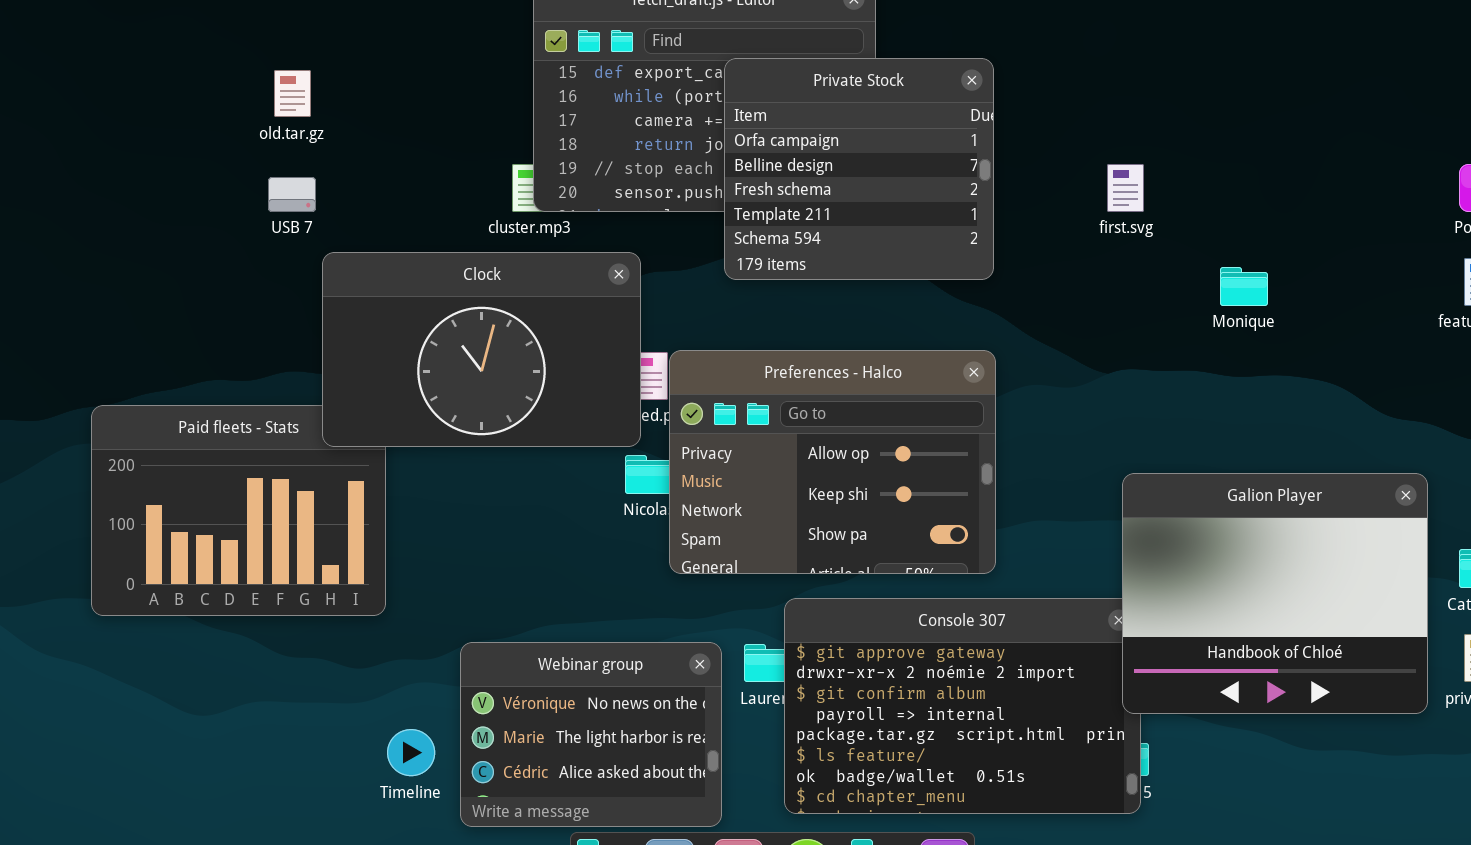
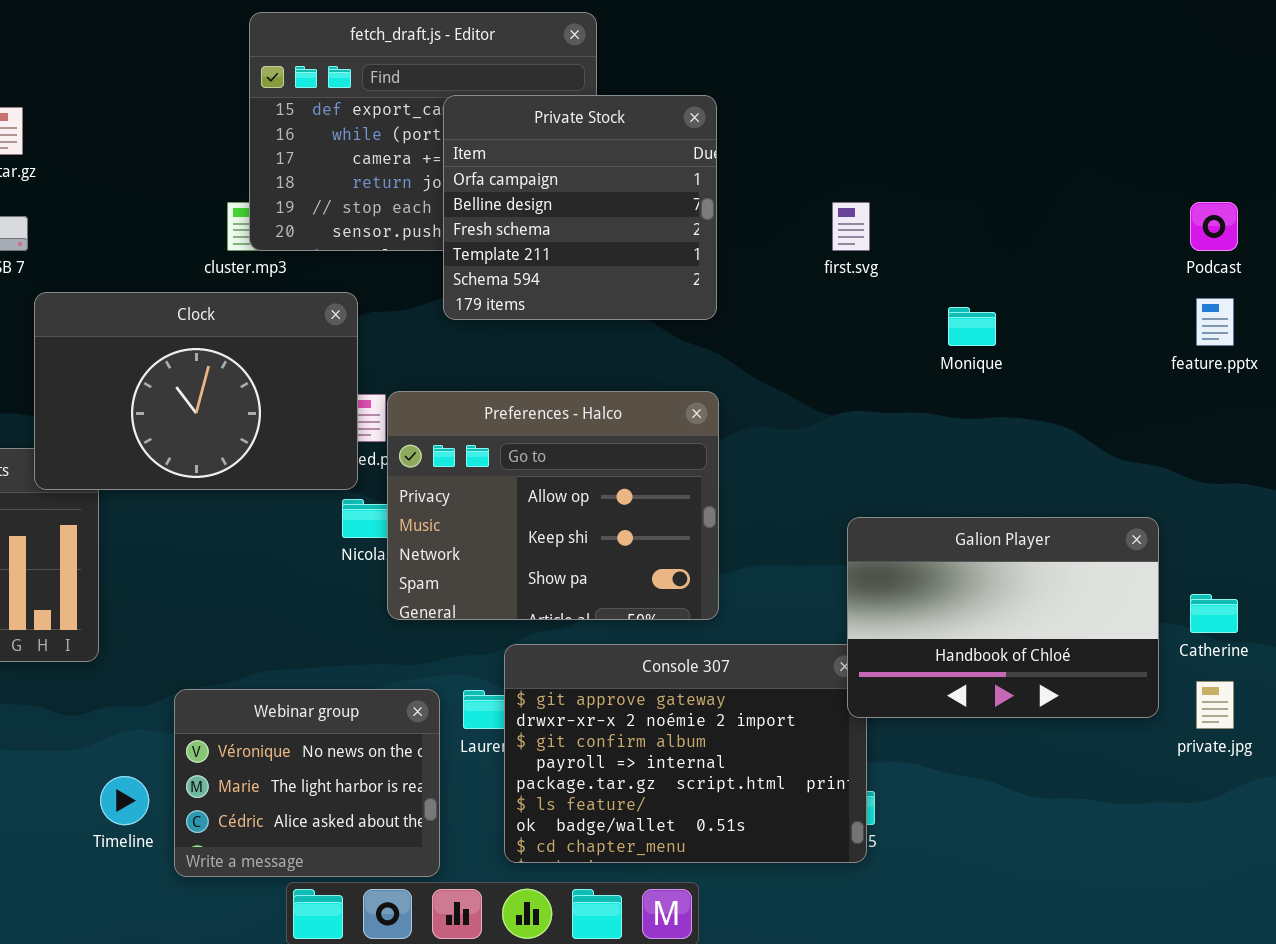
Galion Player: [1122,473,1428,714] -> [847,517,1159,718], resized

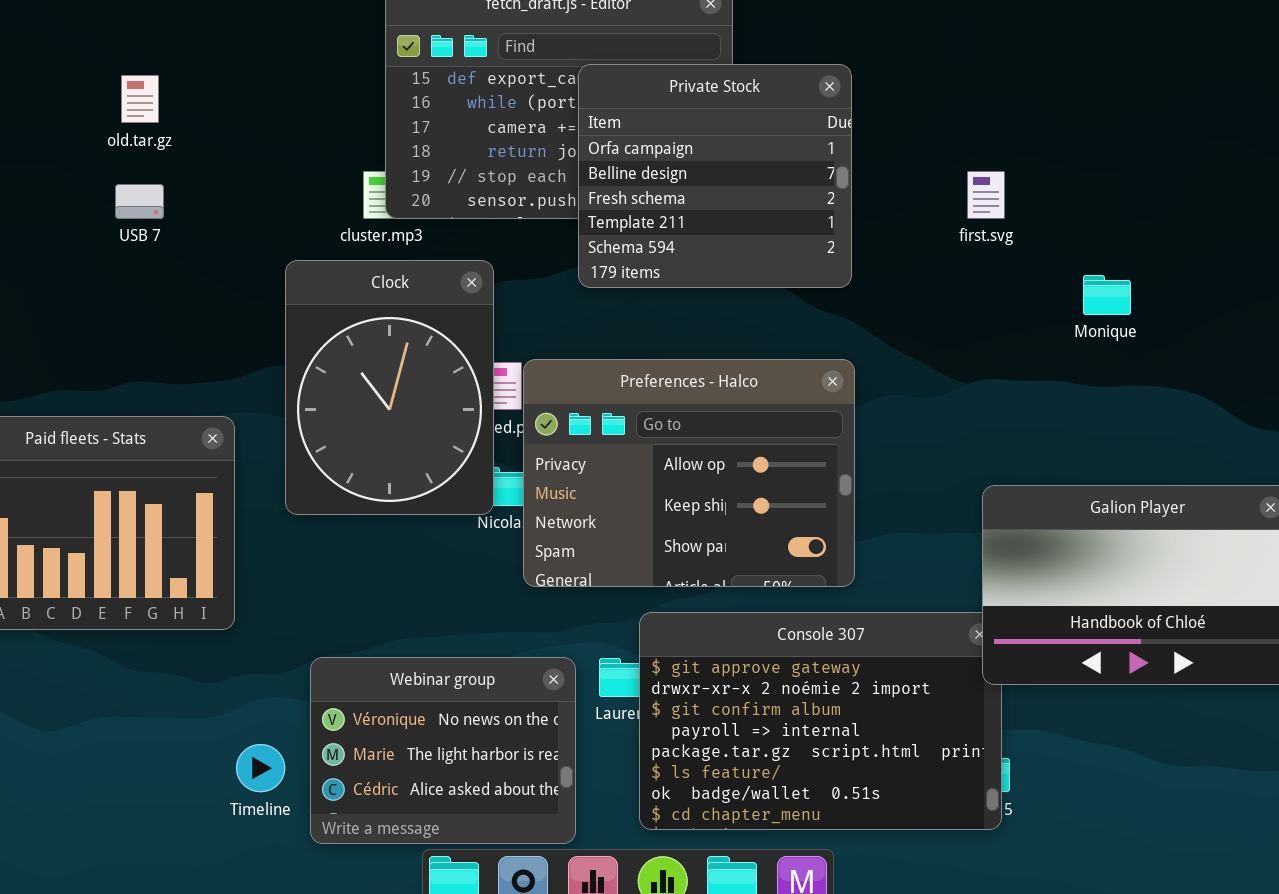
Clock: [34,292,358,490] -> [285,260,494,515], resized

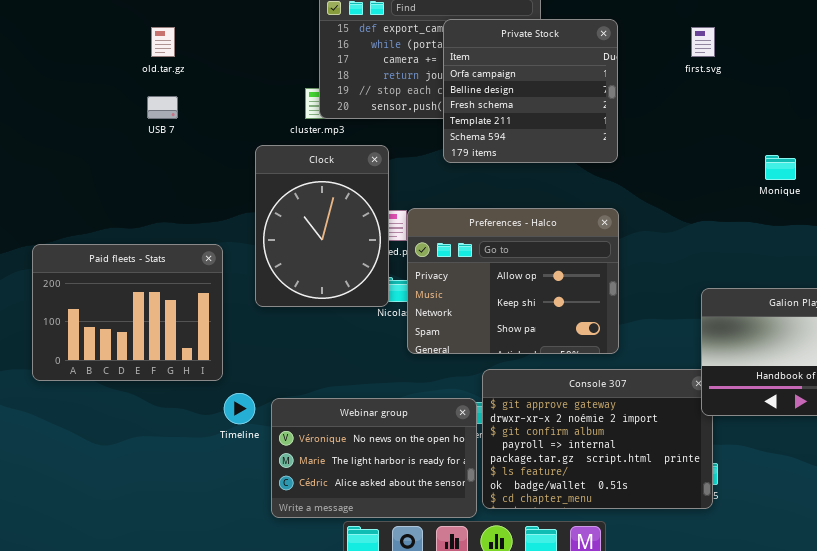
first.svg: [967,171,1005,219] -> [691,27,715,57], moved
Webinar group: [310,657,576,844] -> [271,398,477,518], resized
Timeline: [236,744,285,792] -> [224,393,255,424], moved

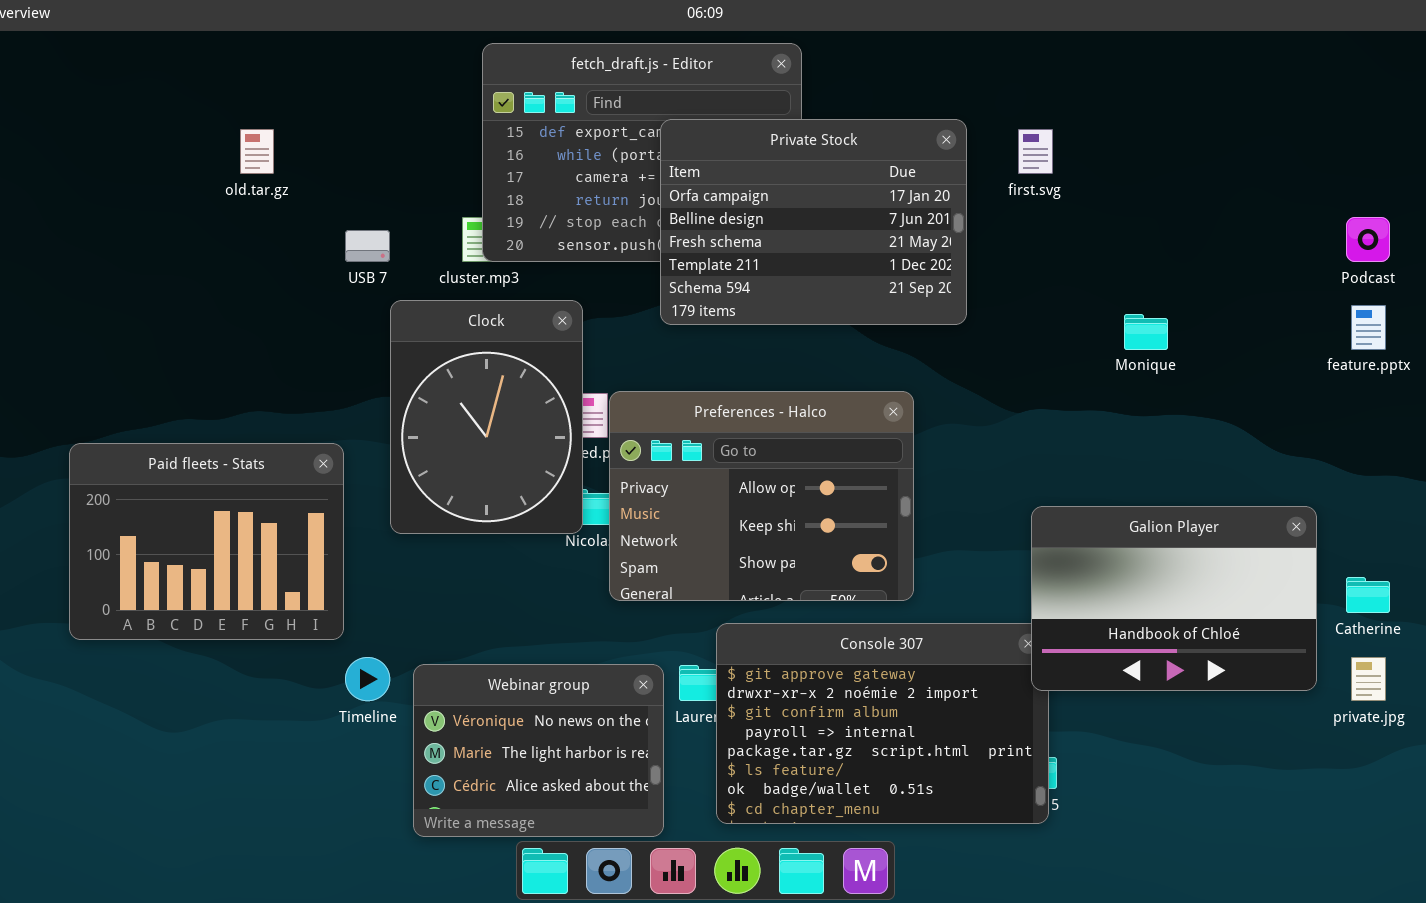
Private Stock: [443,19,618,163] -> [660,119,967,325], resized
USB 7: [147,96,178,119] -> [345,230,390,262], moved
Webinar group: [271,398,477,518] -> [413,664,664,837], resized

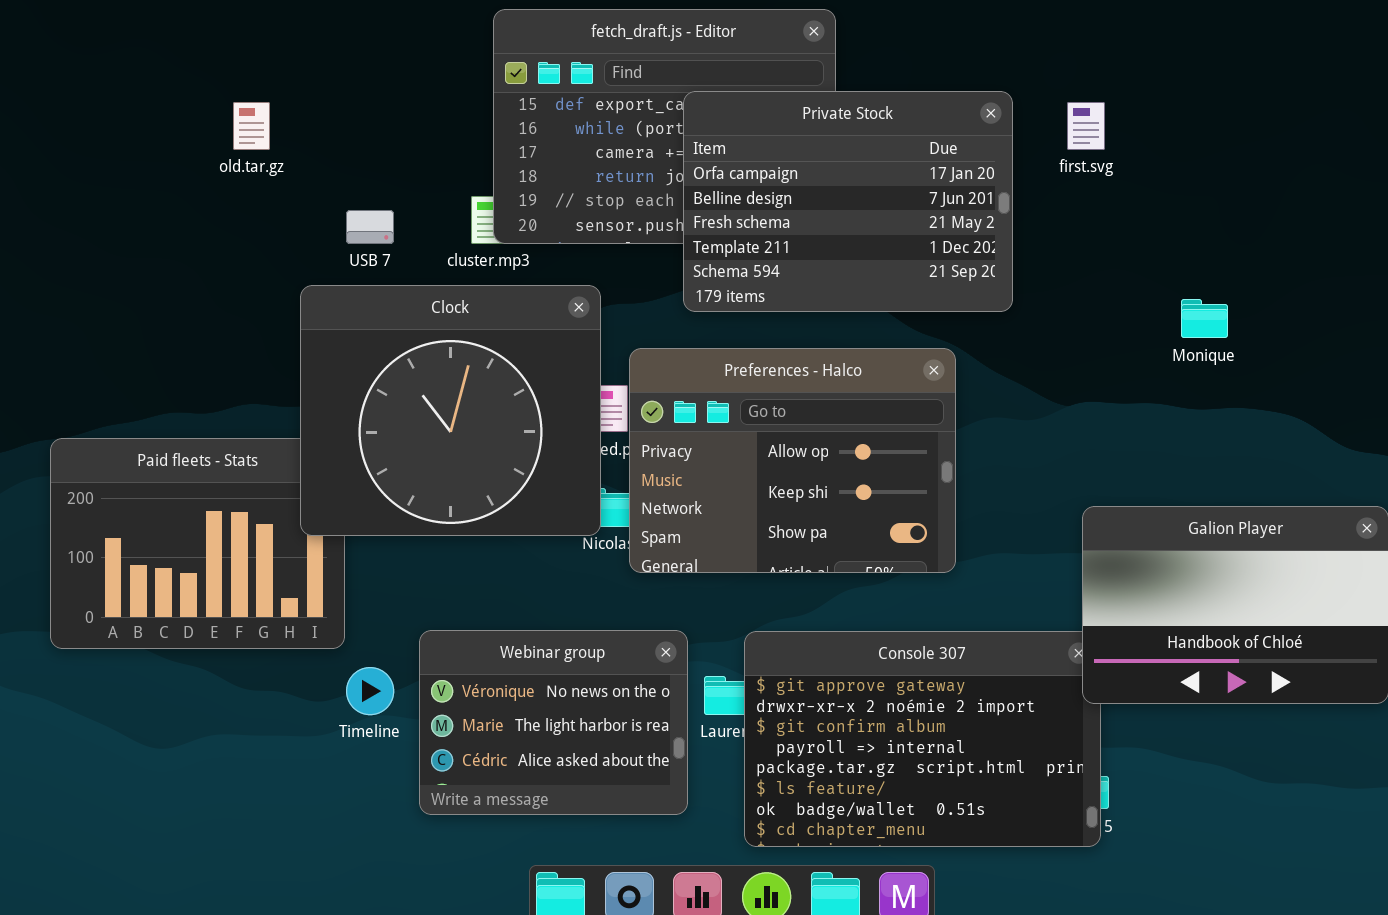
Clock: [390,300,583,534] -> [300,285,601,536], resized
Preferences - Halco: [609,391,914,601] -> [629,348,956,573], moved
Webinar group: [413,664,664,837] -> [419,630,688,815], moved

